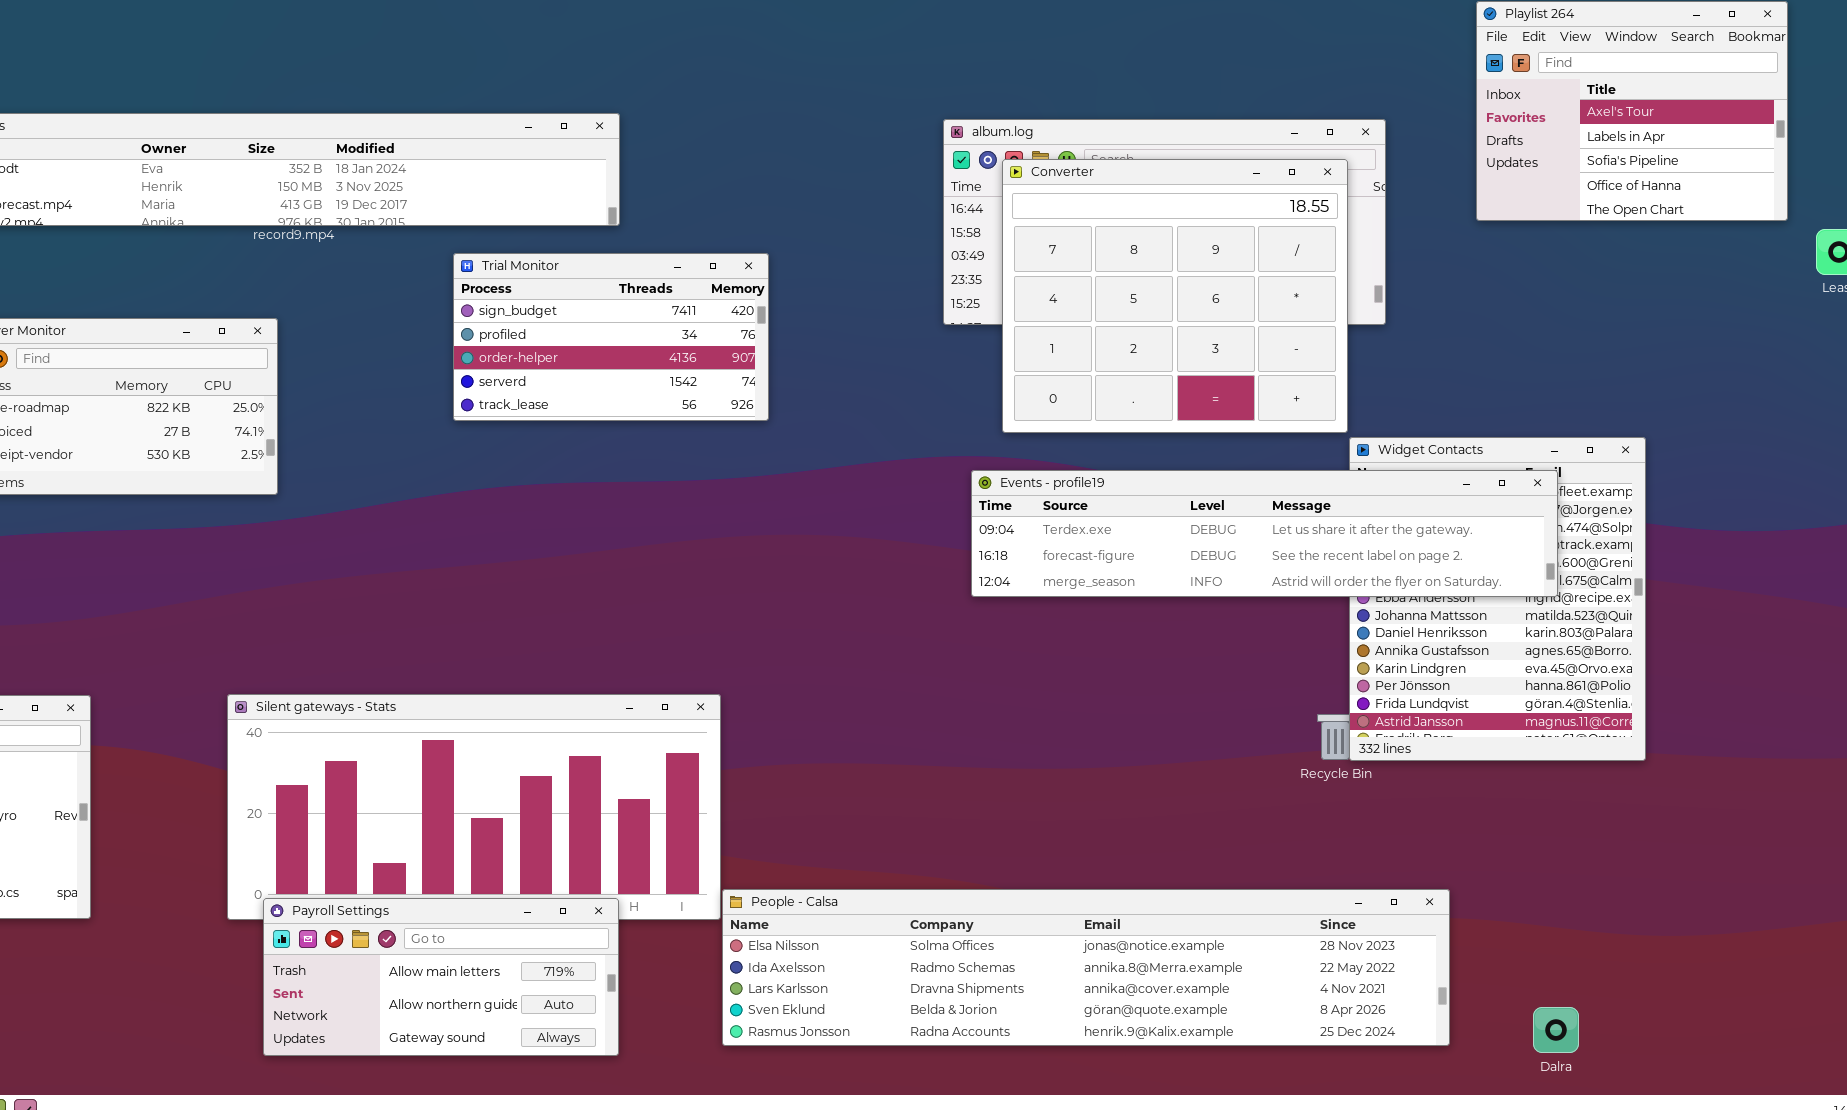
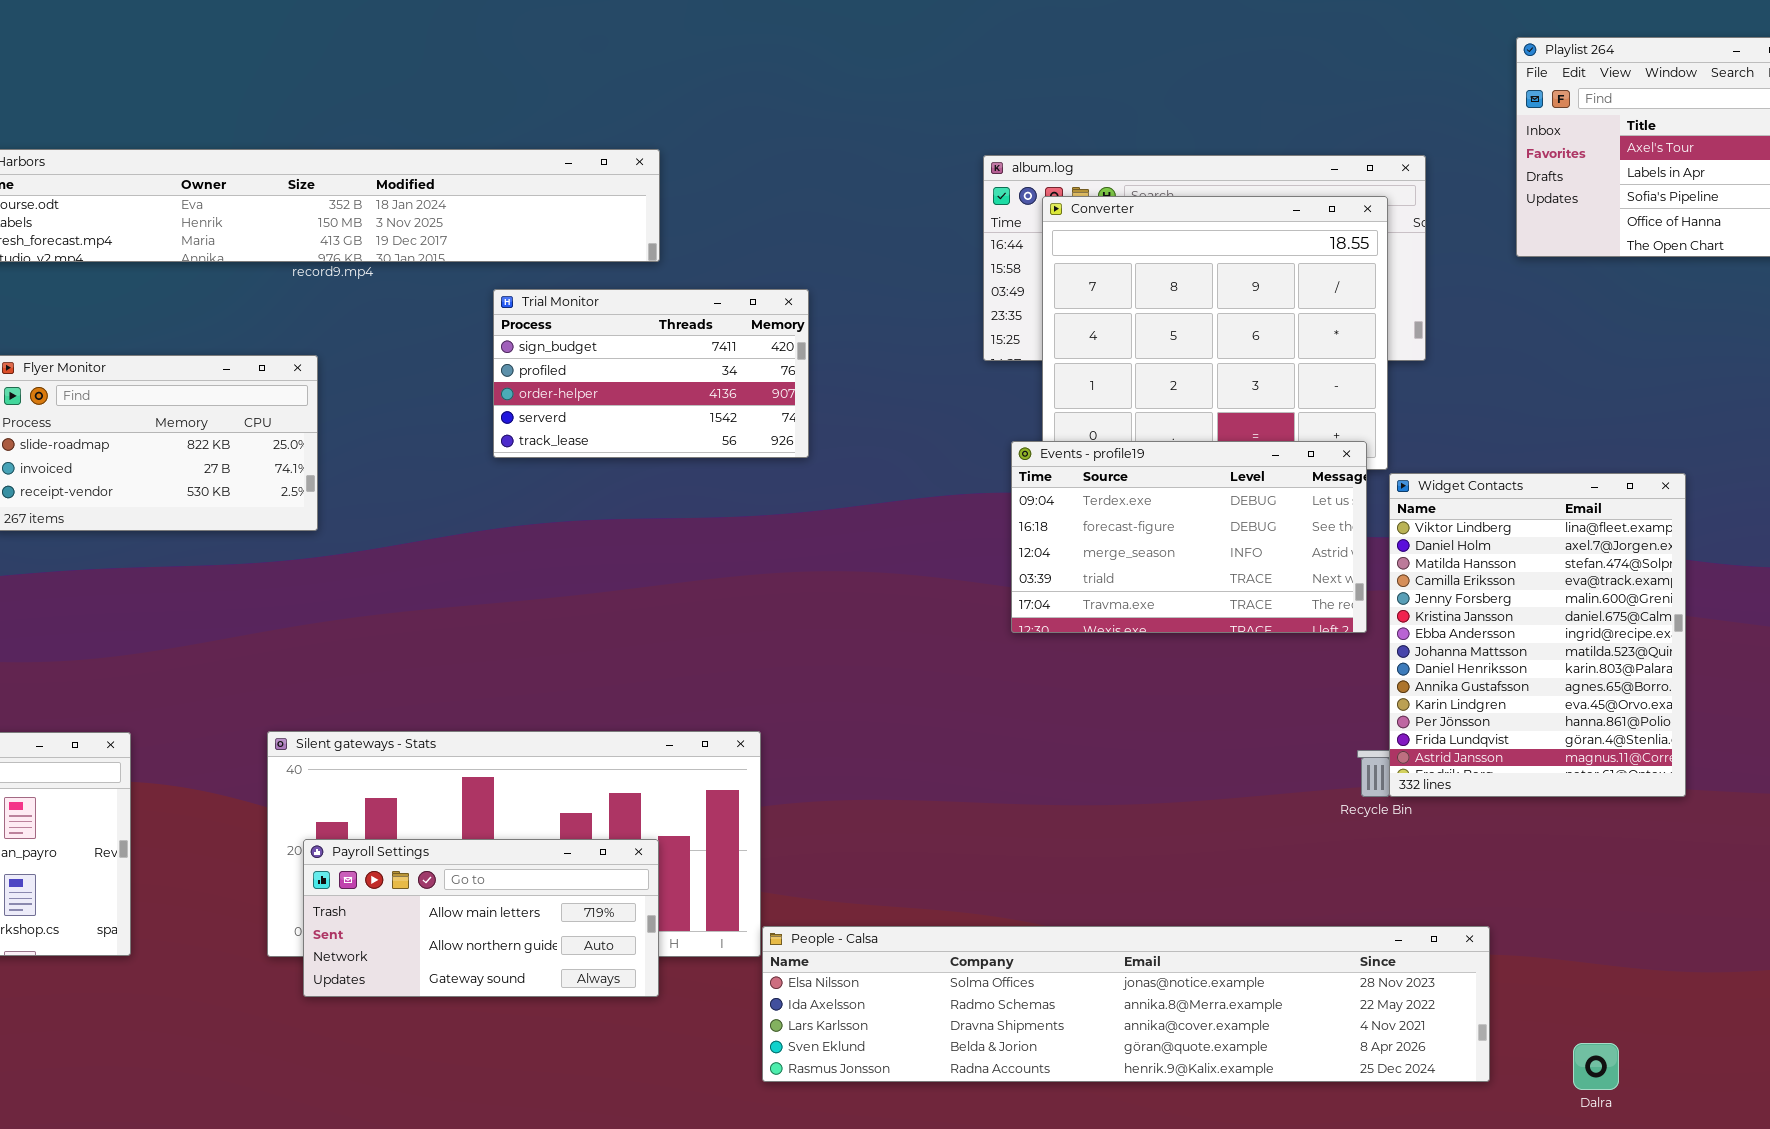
Events - profile19: [971,470,1558,597] -> [1011,441,1367,633], resized
Payroll Settings: [263,898,619,1056] -> [303,839,659,997], moved

